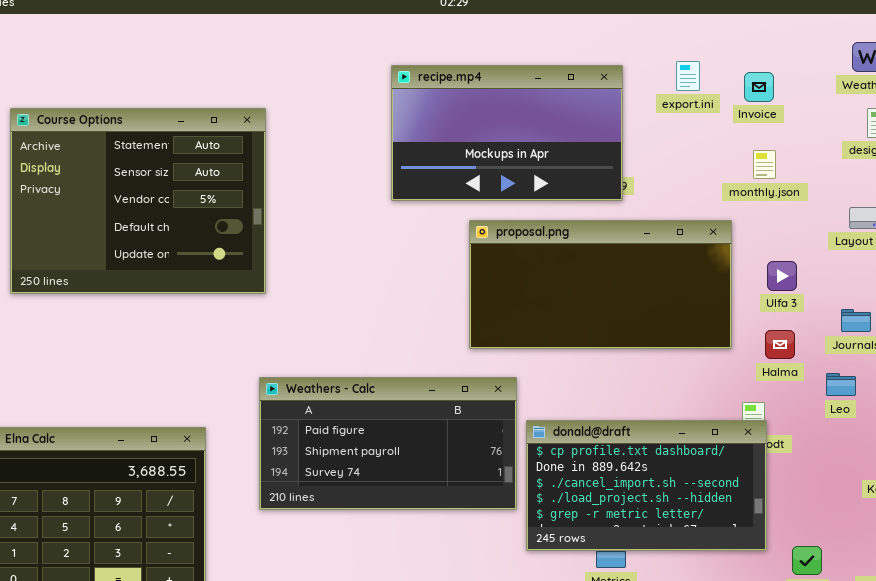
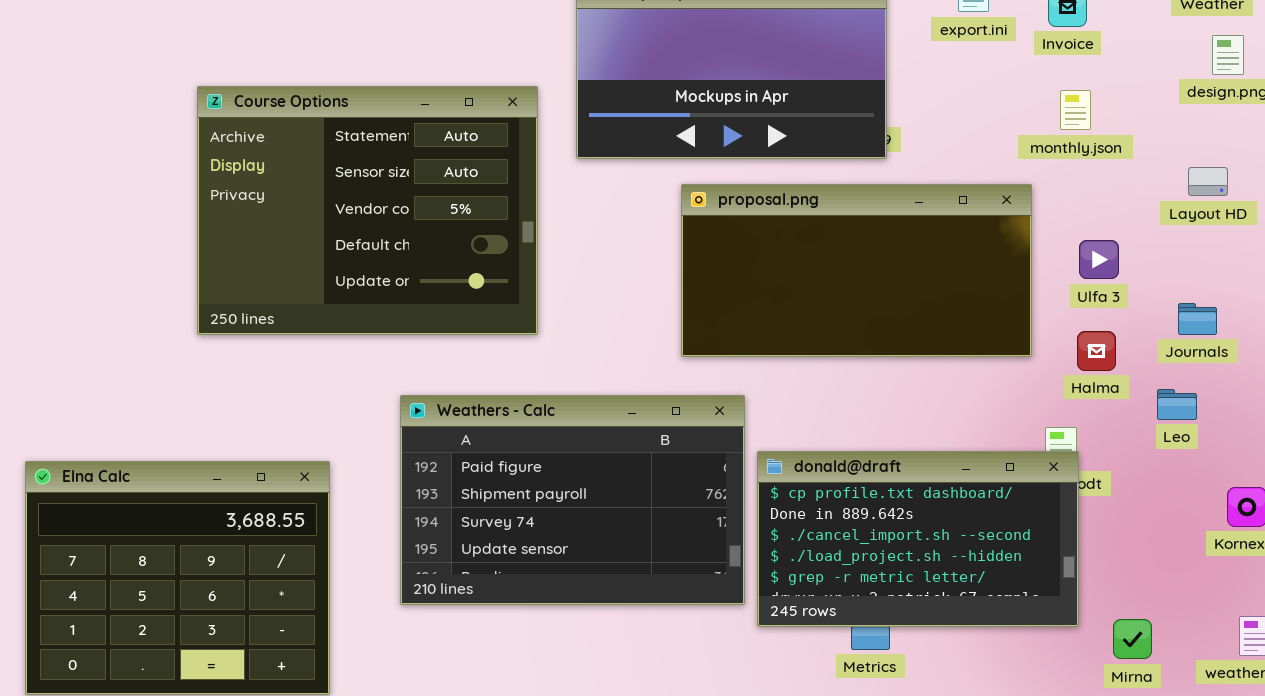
Course Options: [10,108,266,294] -> [197,86,538,335], moved
Weathers - Calc: [259,377,517,510] -> [400,395,745,605], resized

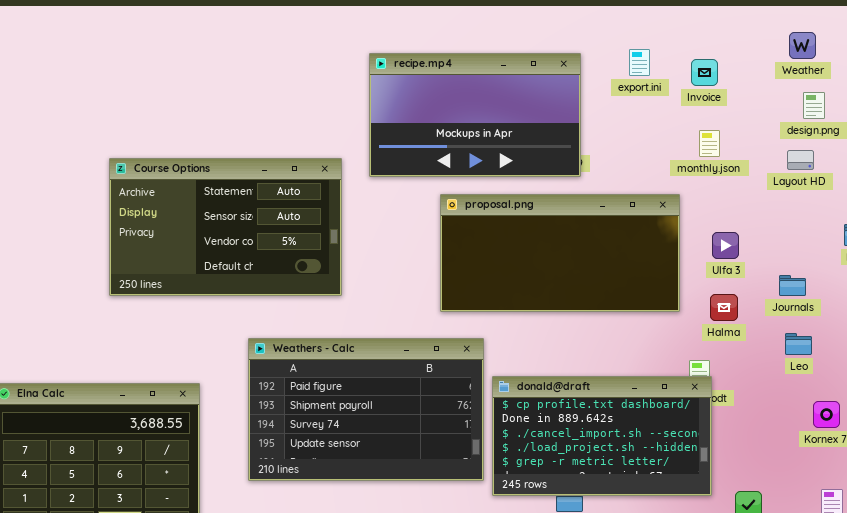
Course Options: [197,86,538,335] -> [109,158,342,296], resized
Layout HD: [1188,167,1228,196] -> [787,150,814,170], moved
Leo: [1157,389,1197,420] -> [785,333,812,355], moved

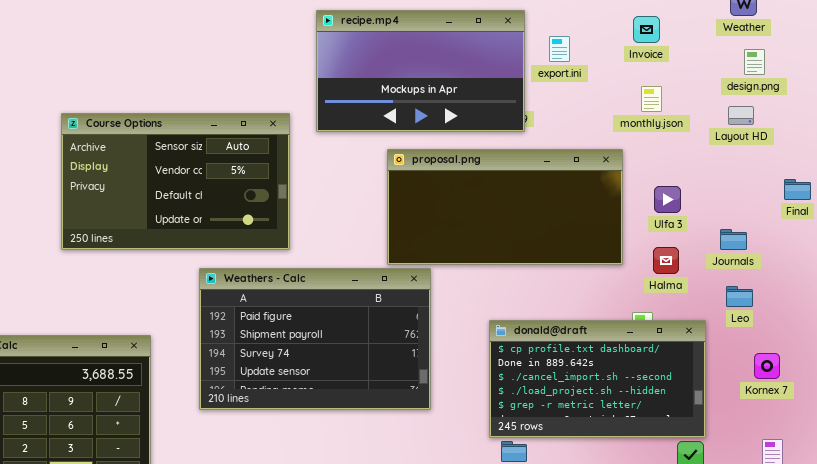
export.ini: [629,49,650,76] -> [549,36,570,62], moved
Course Options: [109,158,342,296] -> [61,113,290,250], scrolled down 1 row
Weathers - Calc: [248,338,484,481] -> [199,268,431,410], moved
donald@draft: [492,376,712,496] -> [489,320,706,438], moved

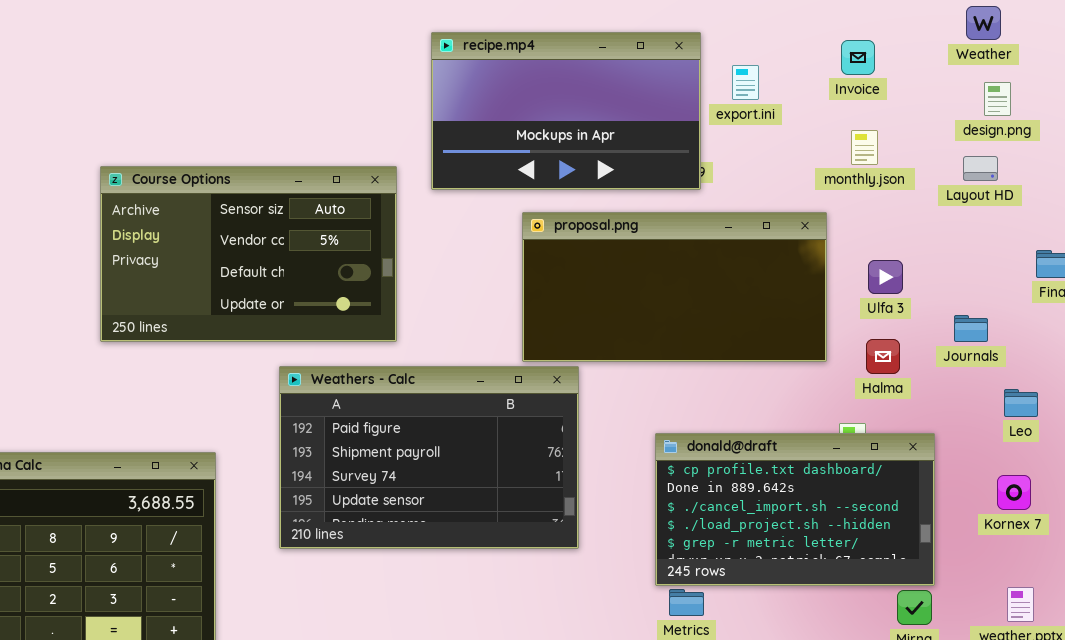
Leo: [726,286,753,307] -> [1004,389,1038,417], moved

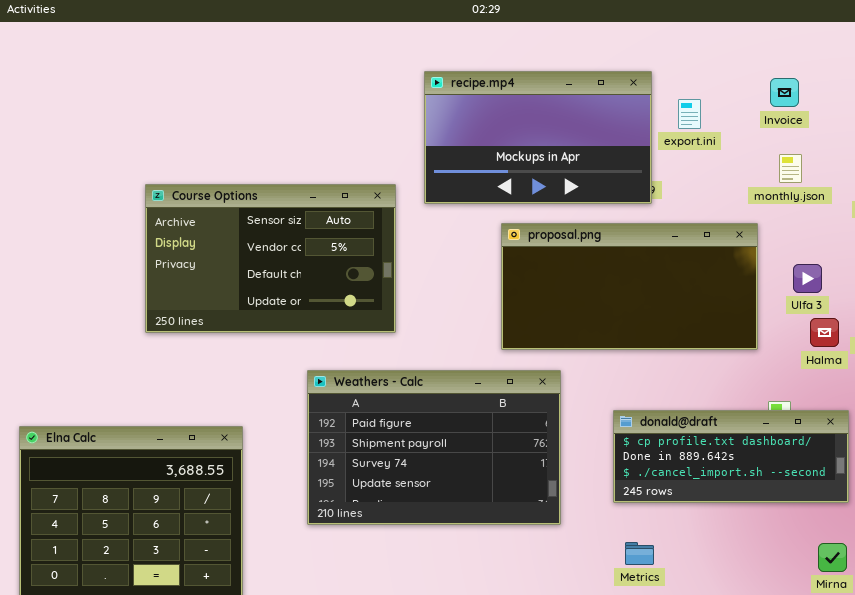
Halma: [866,339,900,374] -> [810,318,839,347], moved
Weathers - Calc: [279,366,579,549] -> [307,370,561,525], moved
donald@draft: [655,433,935,586] -> [613,410,849,503], resized

